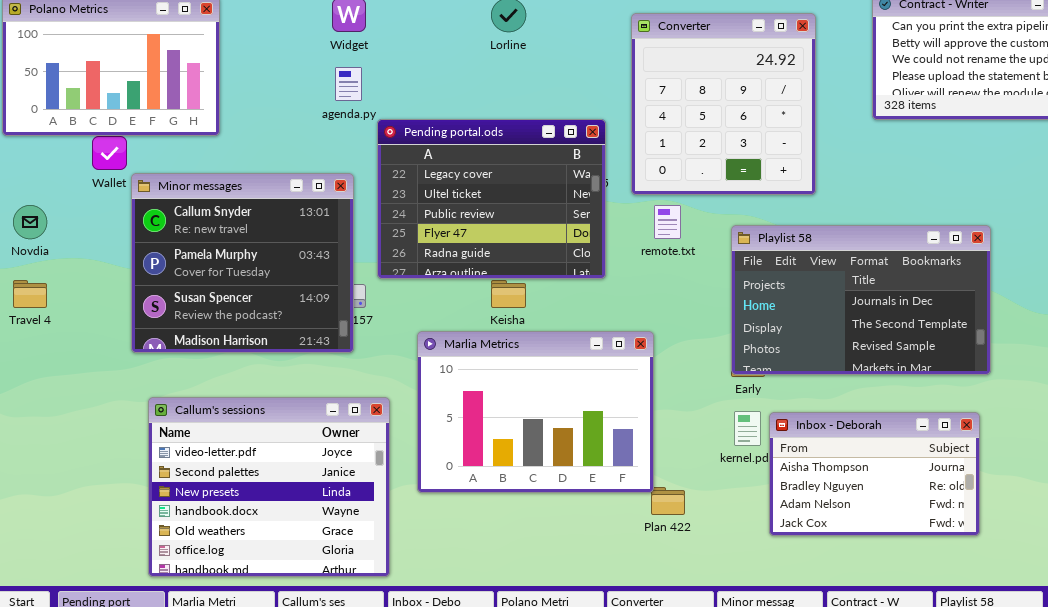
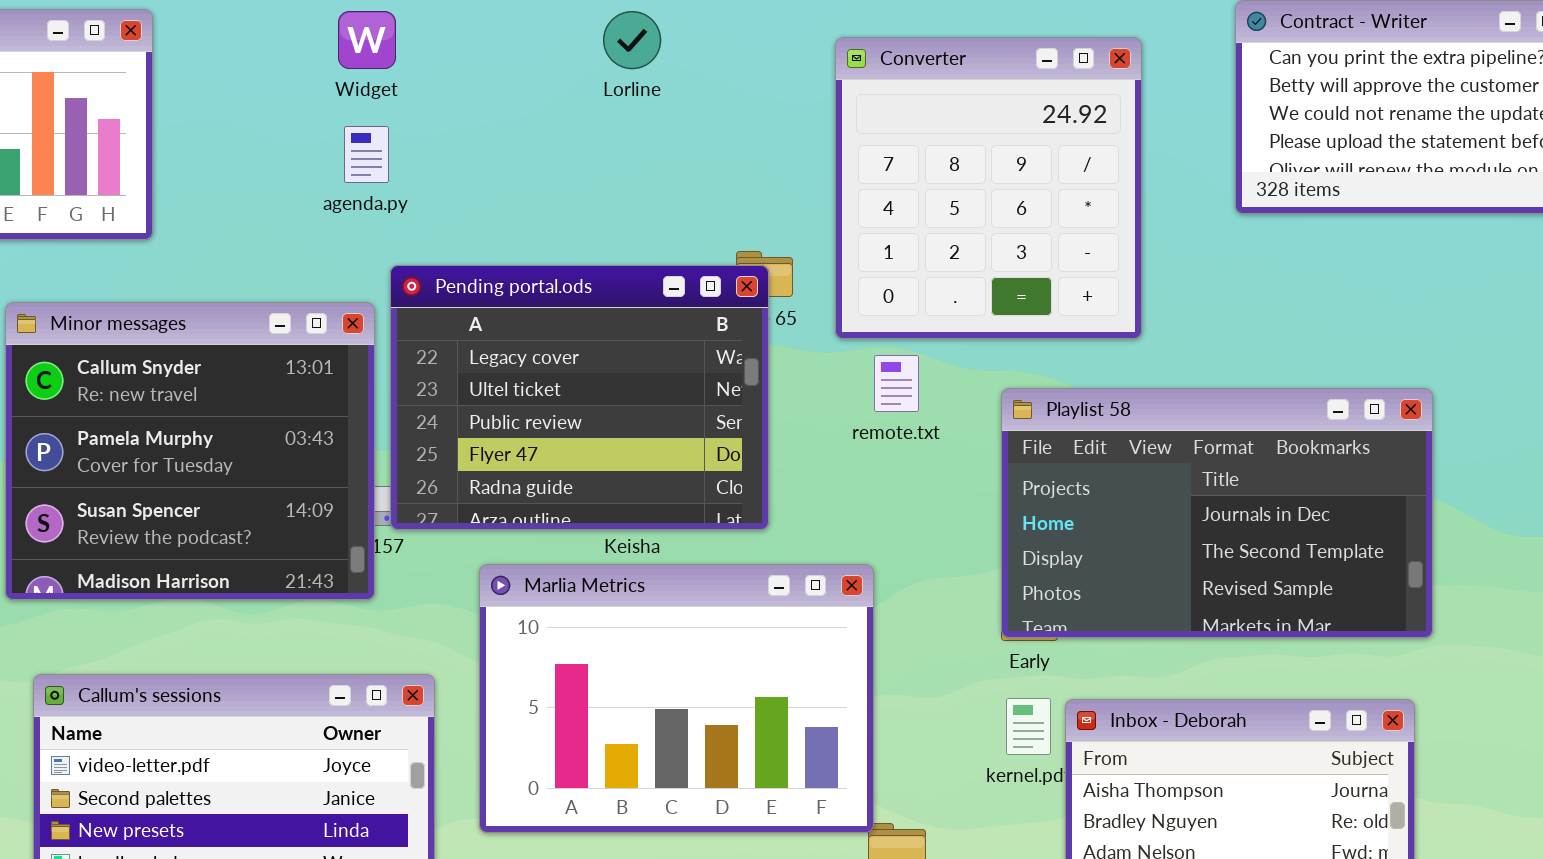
Pending portal.ods: [377,119,606,279] -> [390,265,769,530], moved

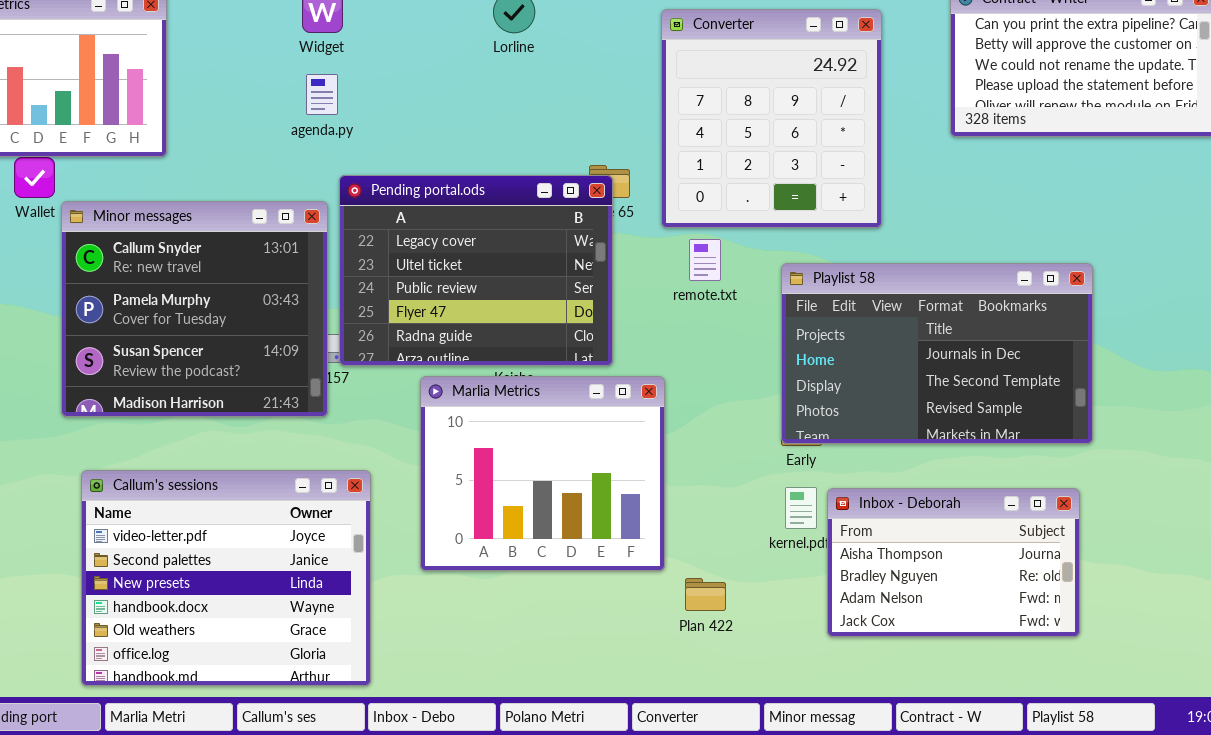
Marlia Metrics: [479,564,874,833] -> [420,376,665,571], moved, resized

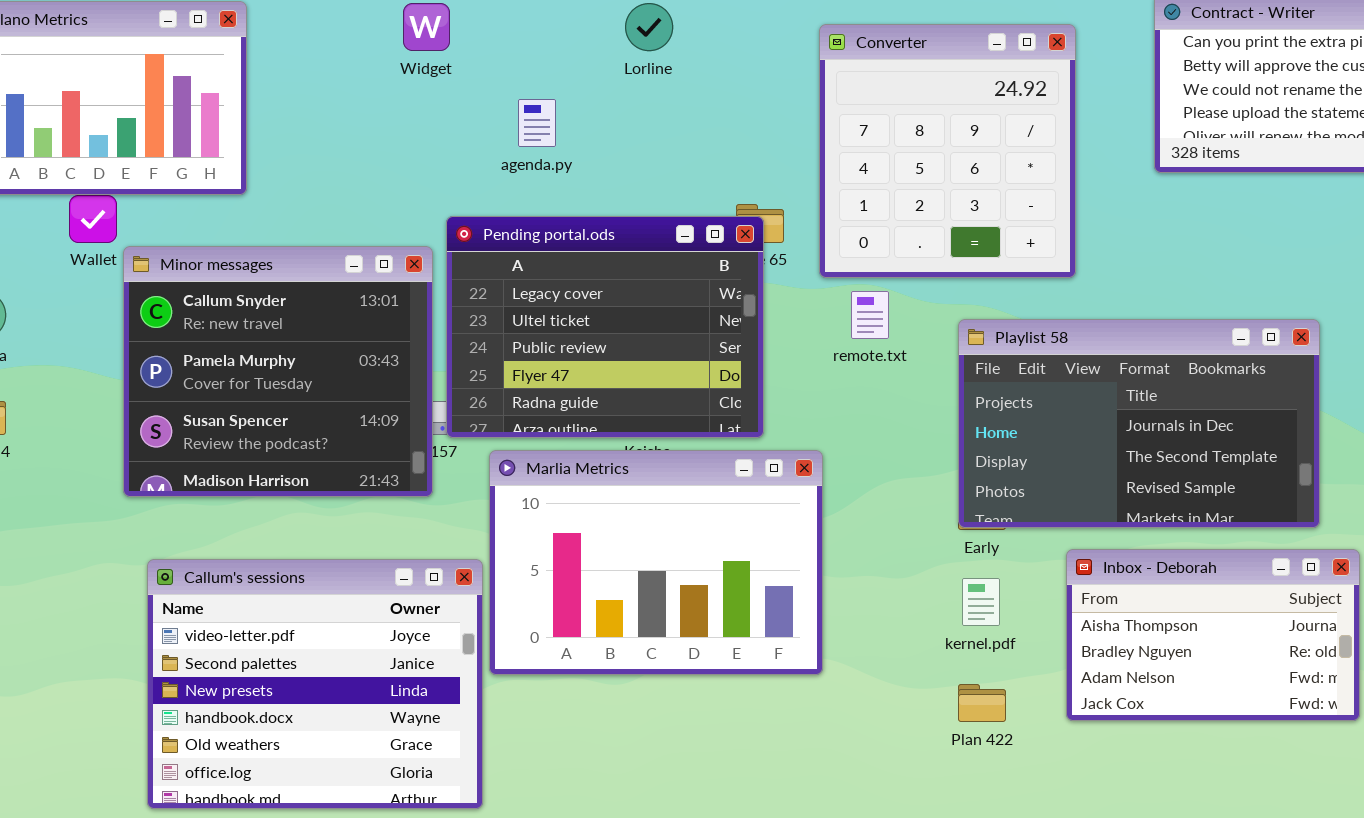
agenda.py: [306,74,338,115] -> [518,99,556,147], moved
Marlia Metrics: [420,376,665,571] -> [489,450,823,675], resized
Inbox - Deborah: [827,488,1080,637] -> [1066,549,1360,721], moved
Plan 422: [685,578,726,611] -> [958,684,1006,722], moved

